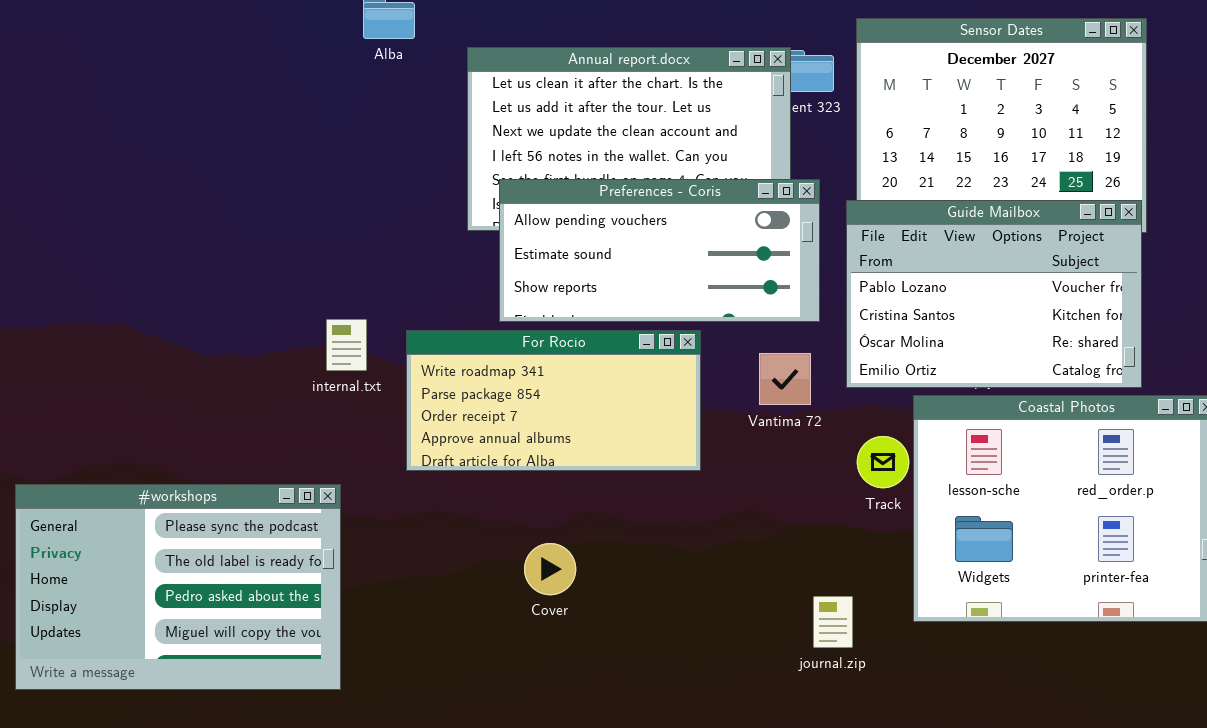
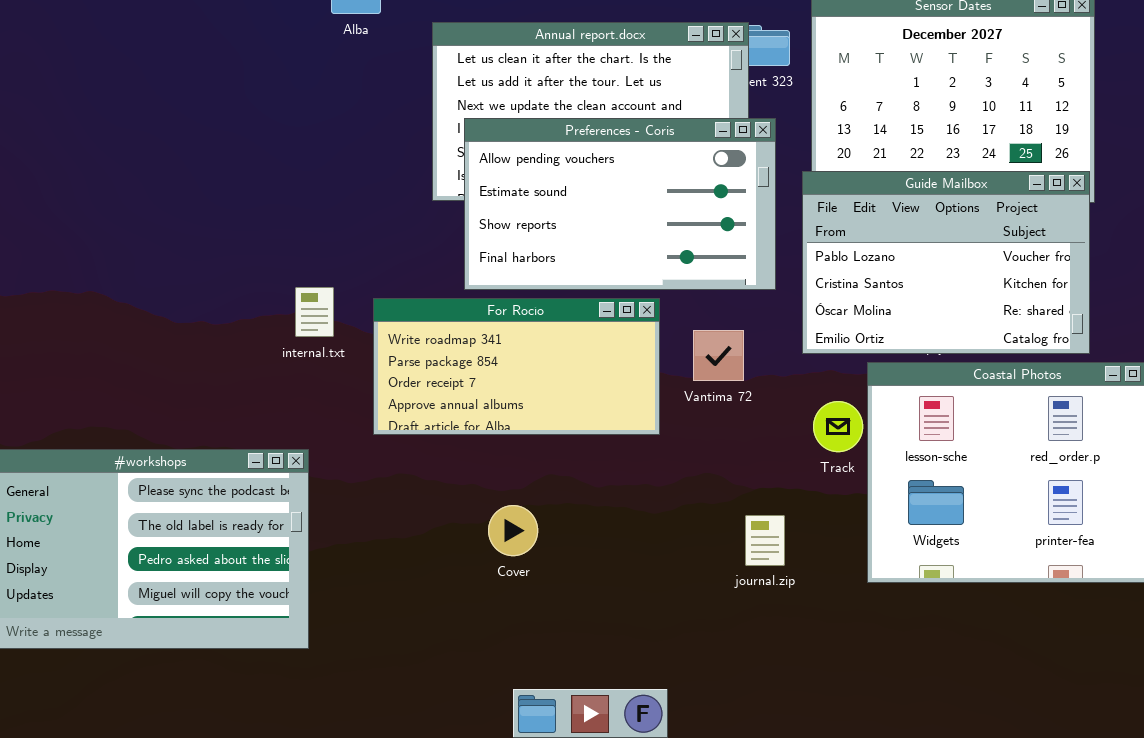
Preferences - Coris: [499,179,820,322] -> [464,118,776,290], resized
Vantima 72: [759,353,811,405] -> [693,330,744,381], moved
journal.zip: [813,596,853,648] -> [745,515,785,566], moved

